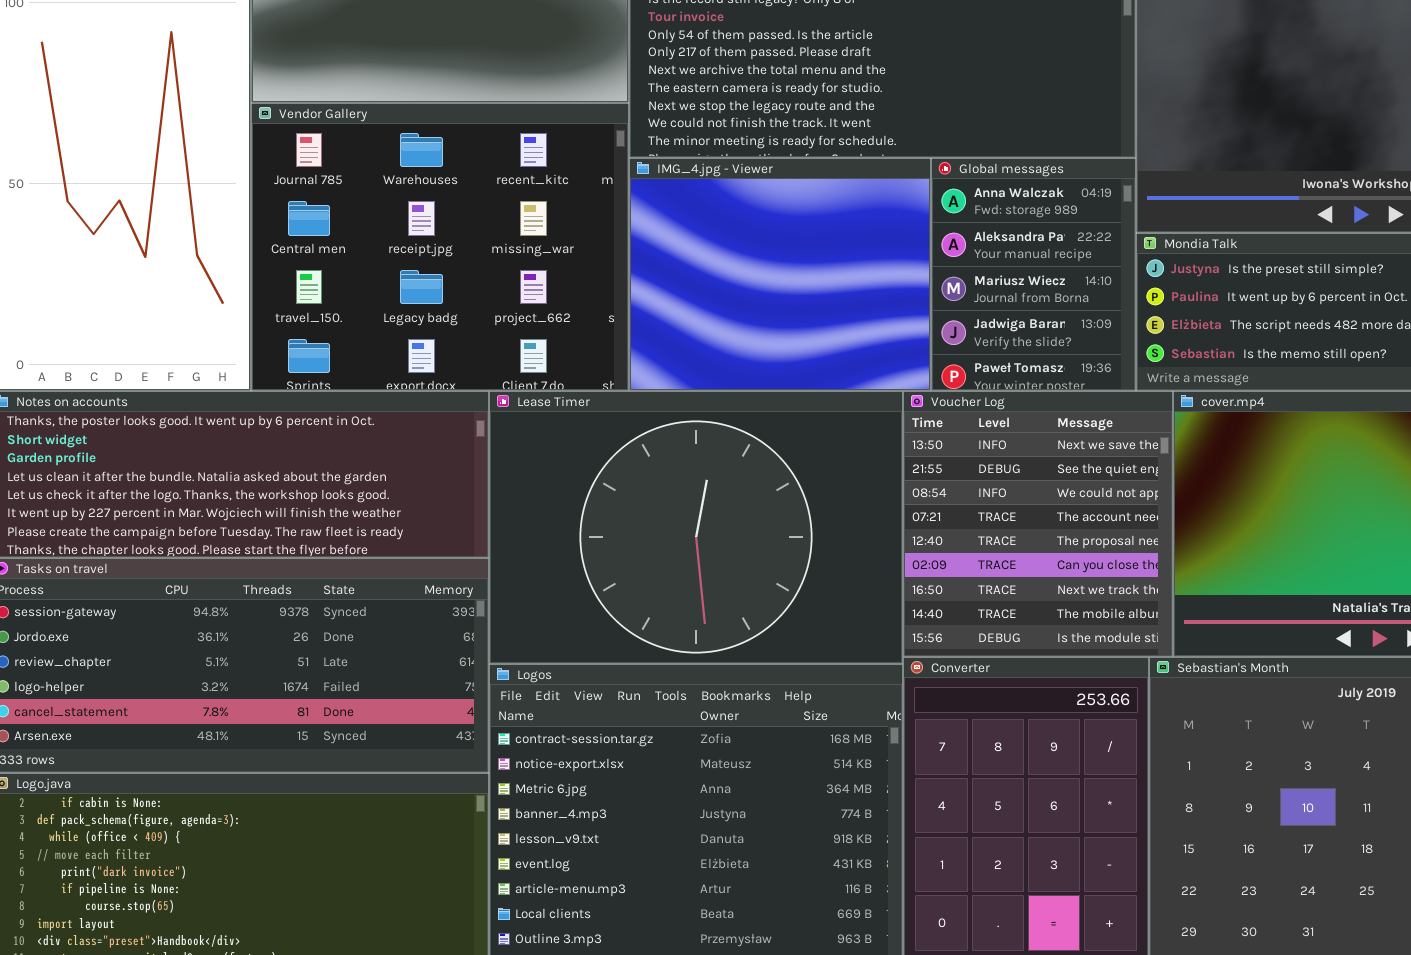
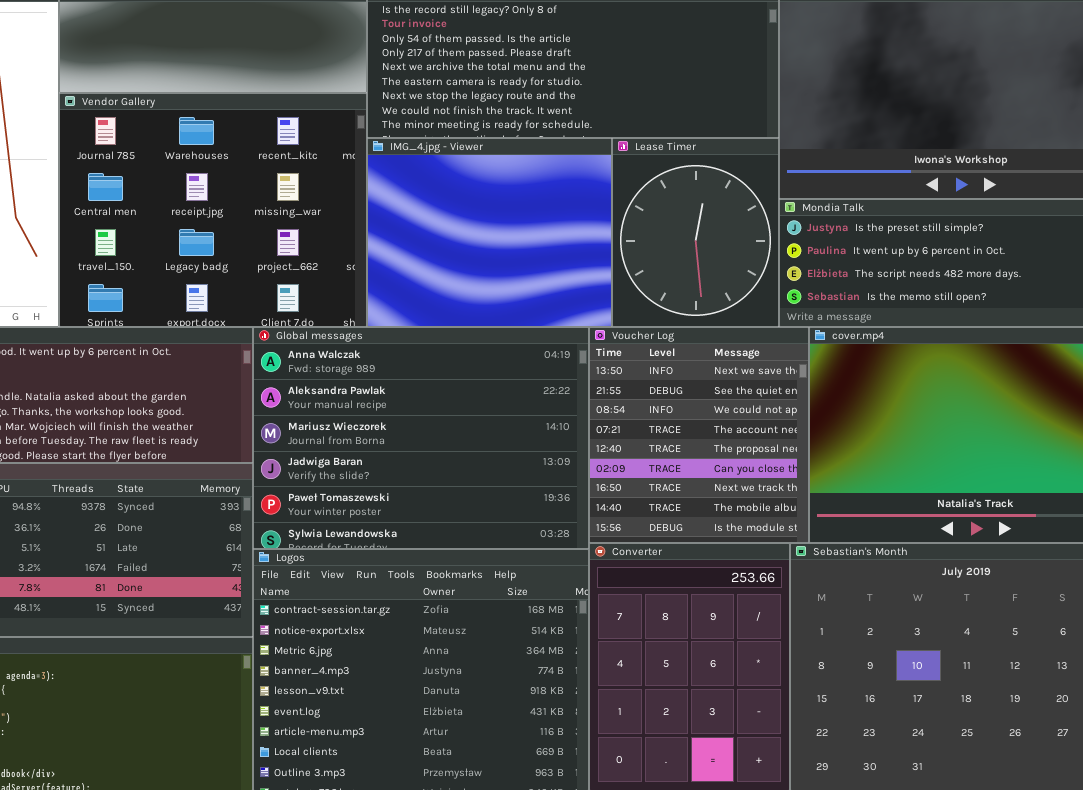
Global messages: [931,158,1136,391] -> [253,327,589,549], moved, resized
Lease Timer: [489,391,903,664] -> [612,138,779,327], moved, resized

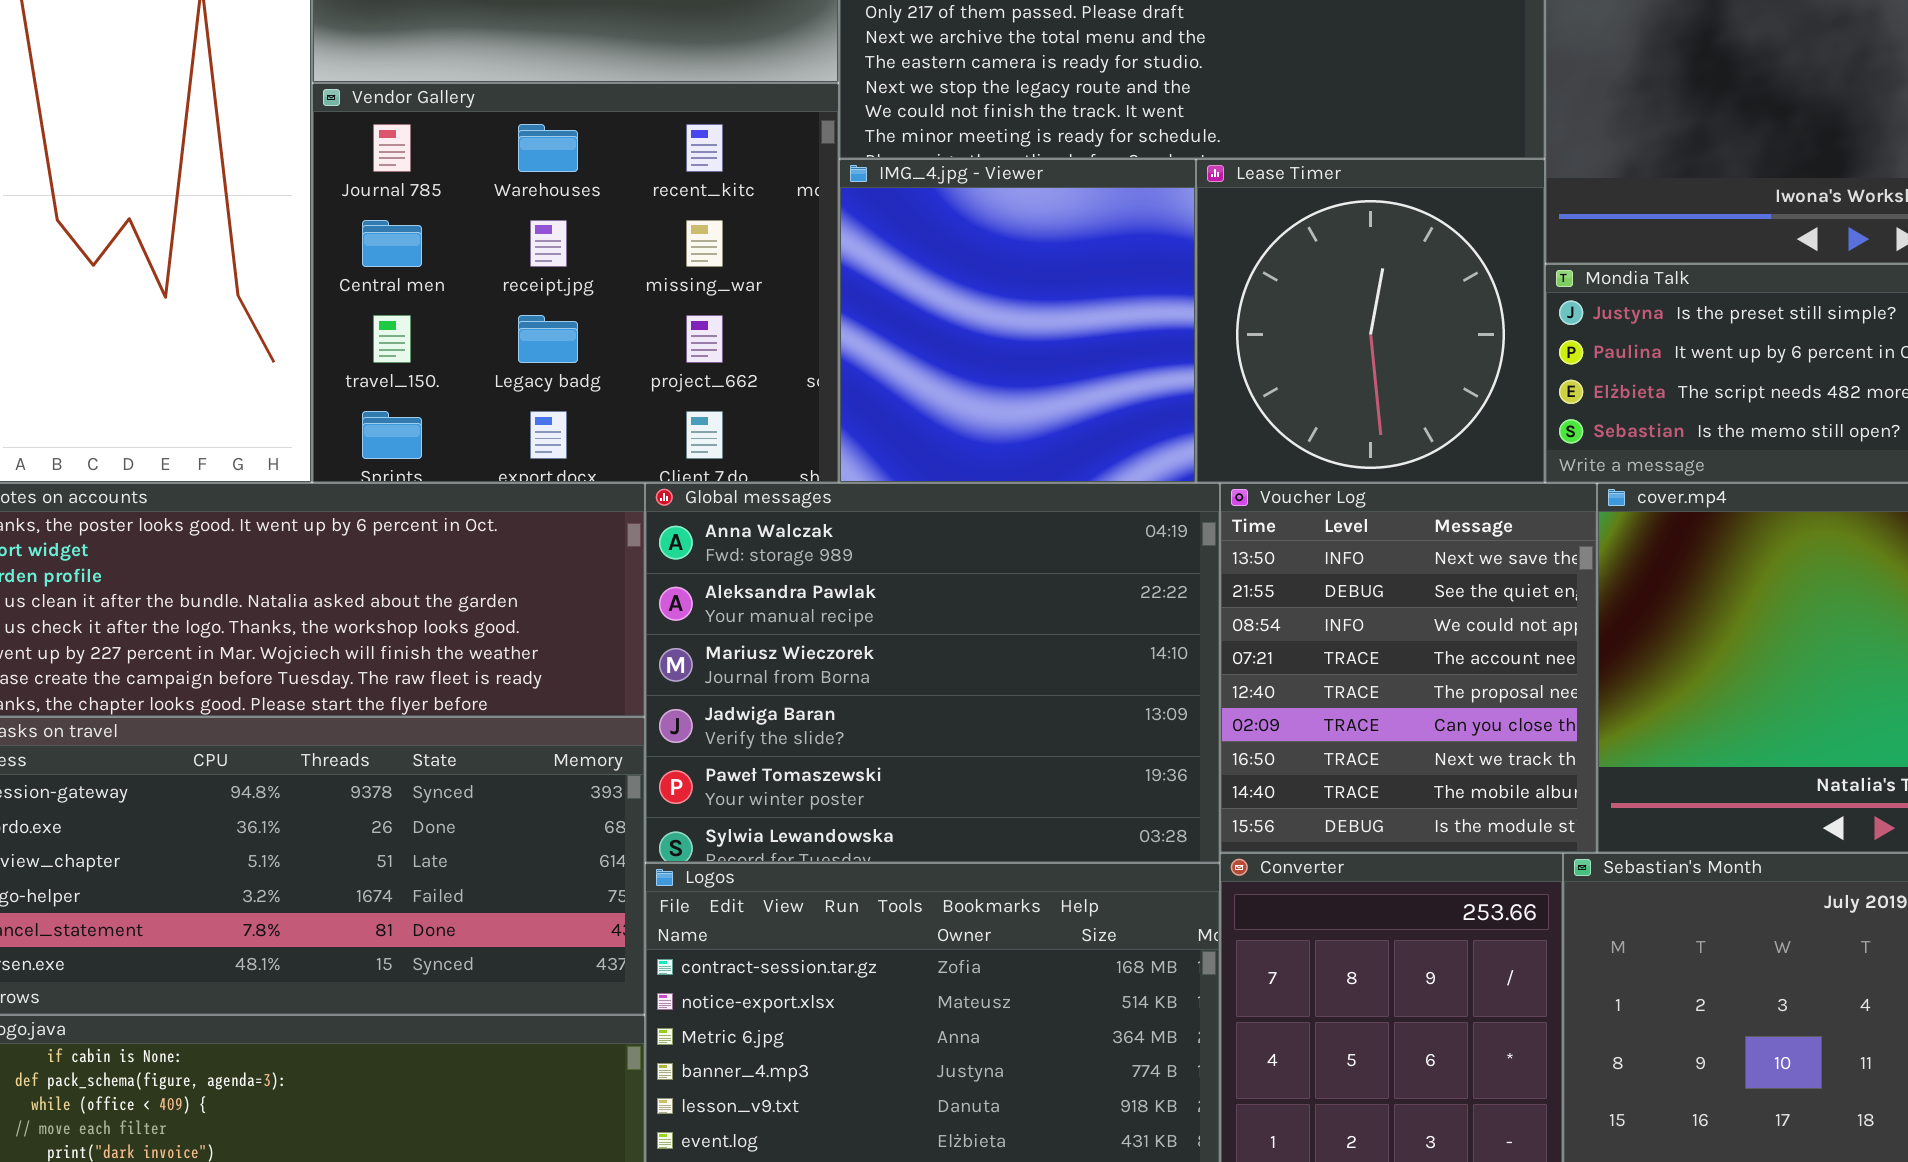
IMG_4.jpg - Viewer: [367,138,612,327] -> [839,159,1196,483], resized
Lease Timer: [612,138,779,327] -> [1196,159,1545,483], resized

